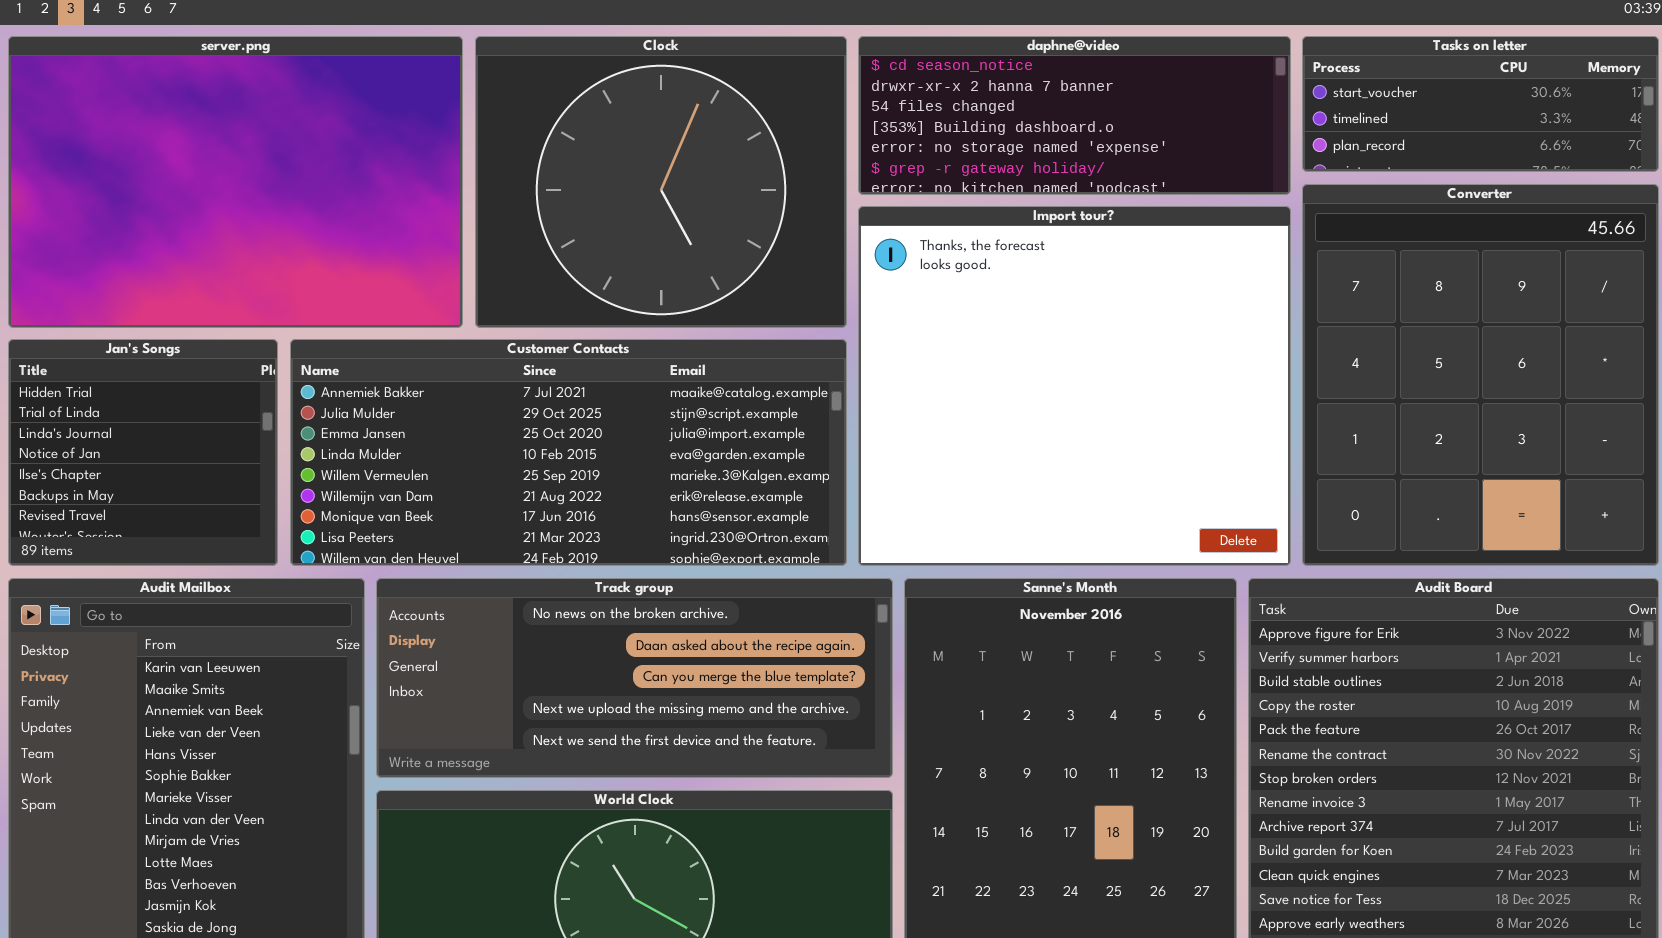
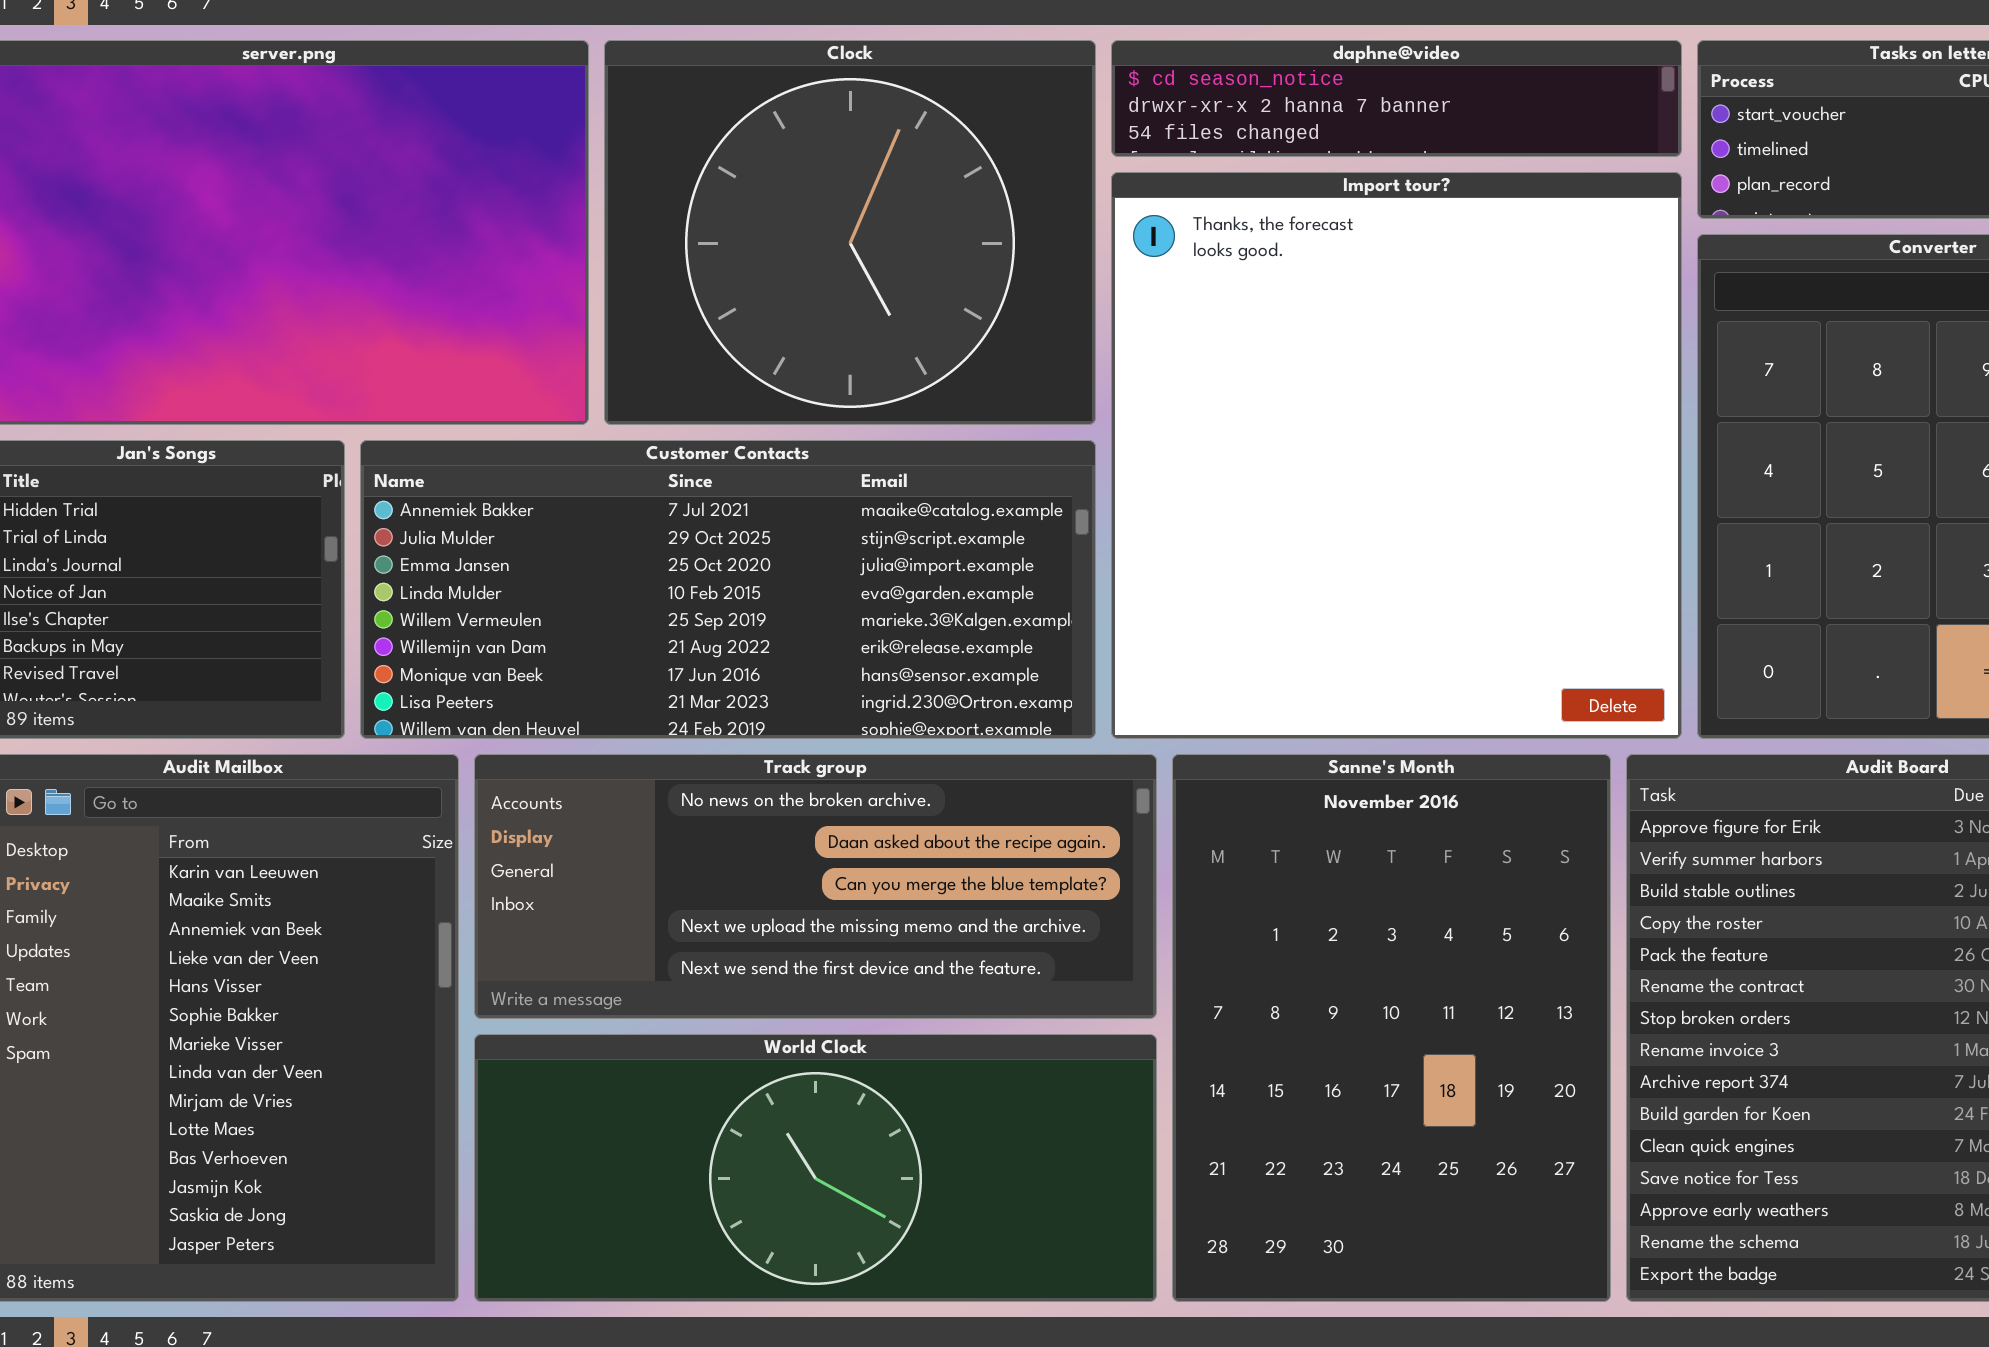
daphne@video: [858,36,1291,195] -> [1111,40,1682,157], resized
Import tour?: [858,206,1291,566] -> [1111,172,1682,739], resized

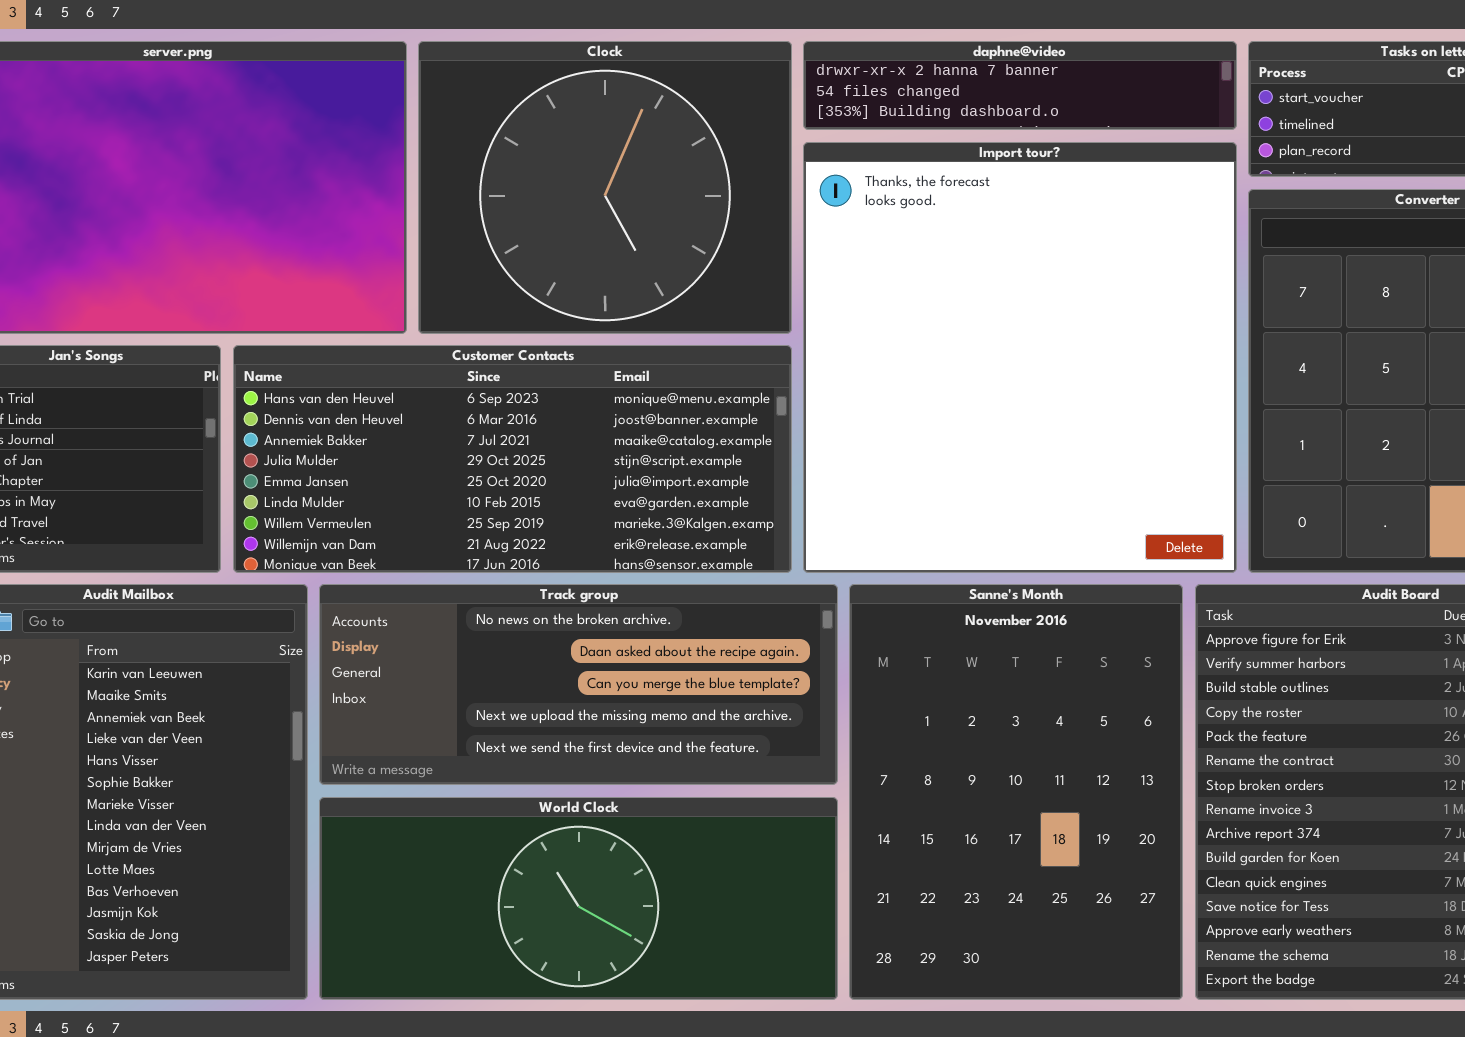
daphne@video: [1111,40,1682,157] -> [803,41,1237,130], scrolled down 1 row
Customer Contacts: [360,440,1096,739] -> [233,345,792,573], scrolled up 2 rows

